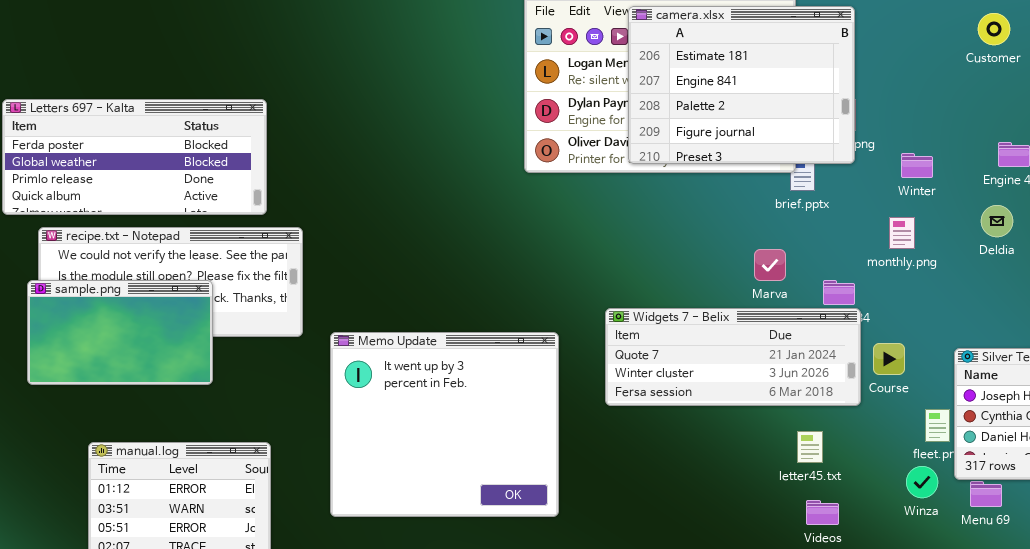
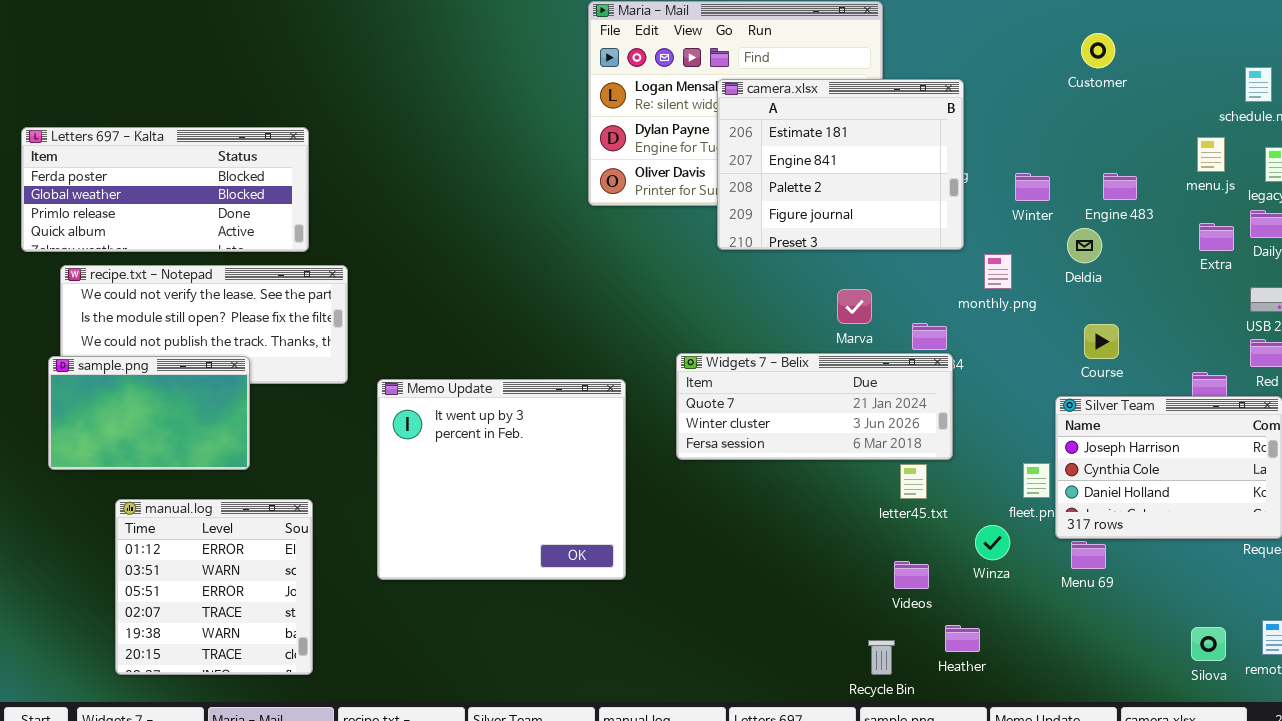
camera.xlsx: [628,6,855,164] -> [717,79,964,250], moved
Winter: [901,153,933,178] -> [1015,173,1050,201], moved
Deldia: [981,205,1013,237] -> [1067,228,1102,263], moved
sample.png: [27,280,213,385] -> [48,356,250,470], moved
Course: [873,343,905,375] -> [1084,324,1119,359], moved
letter45.txt: [797,431,823,463] -> [900,464,927,499], moved
Winza: [906,466,938,498] -> [975,525,1010,560], moved

